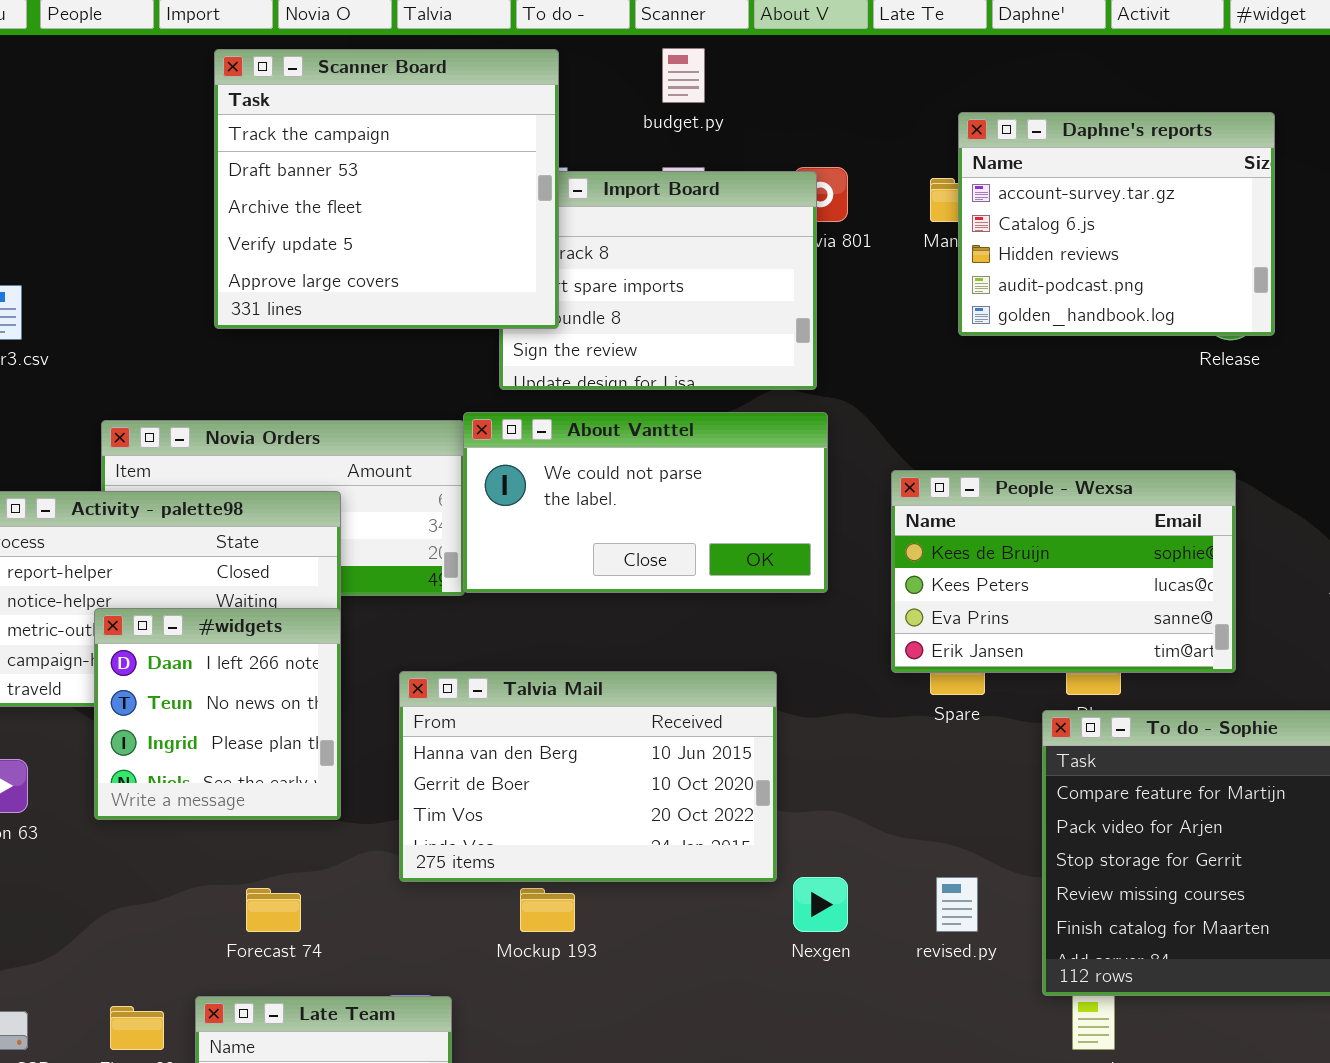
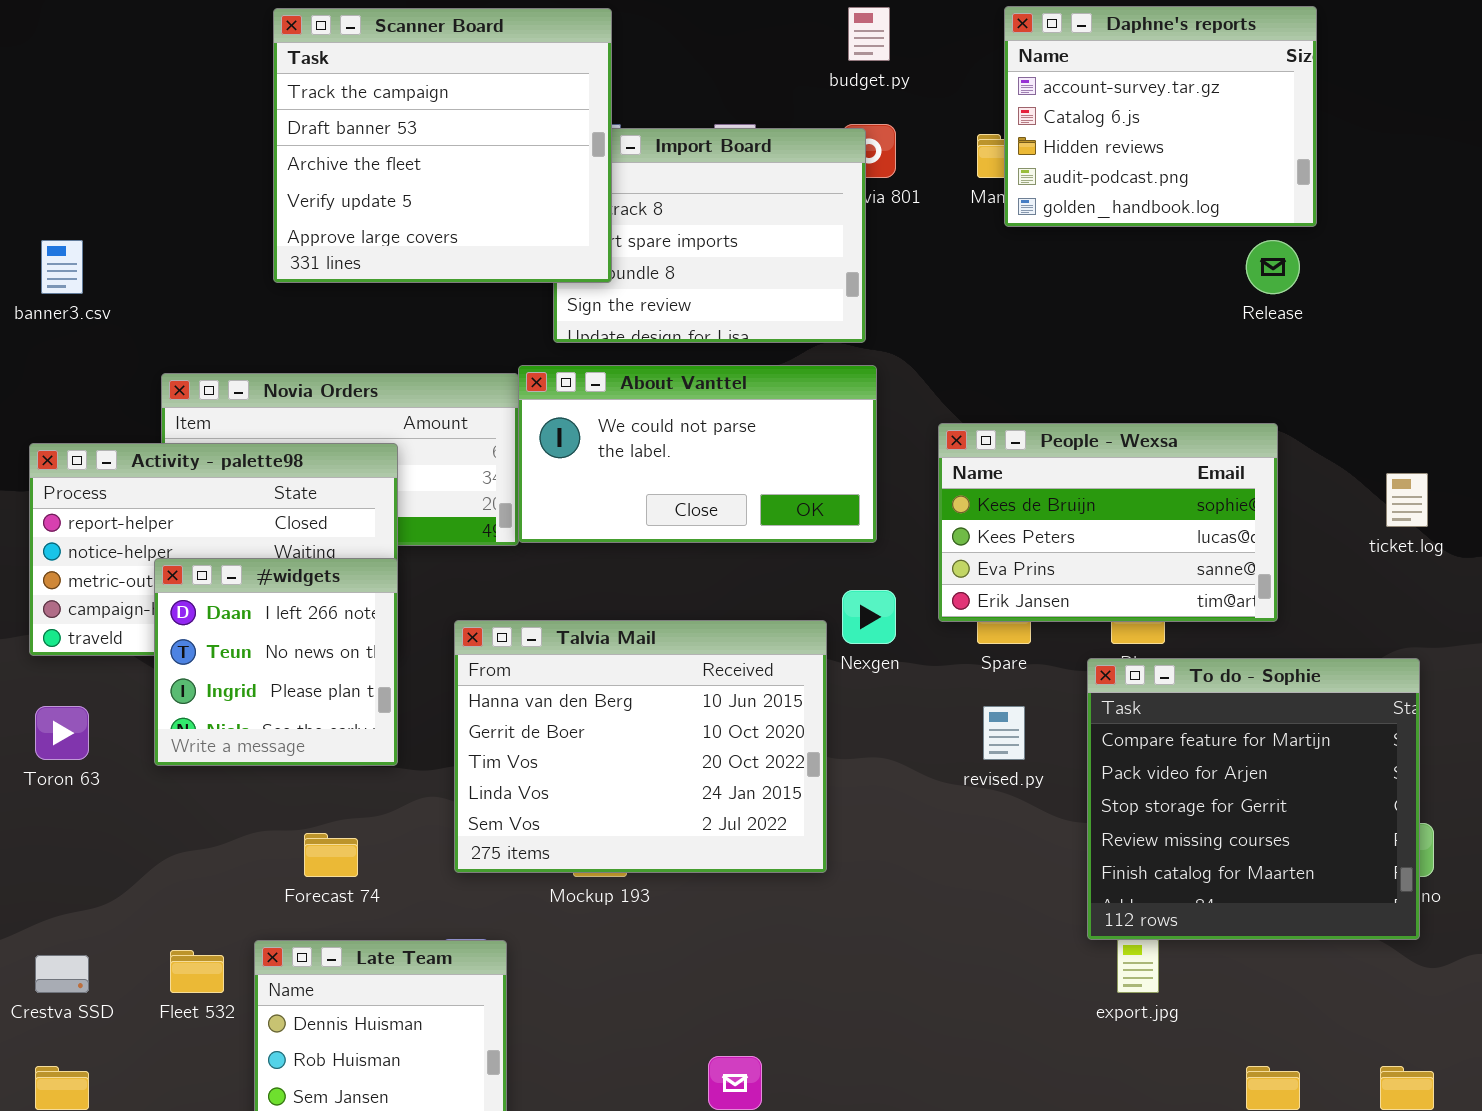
budget.py: [662,48,705,103] -> [848,7,890,61], moved
Daphne's reports: [958,112,1275,336] -> [1004,6,1317,227], moved
Talvia Mail: [399,671,777,882] -> [454,620,827,873], resized
Nexgen: [793,877,848,932] -> [842,590,896,644], moved
revised.py: [936,877,978,932] -> [983,706,1025,760], moved

